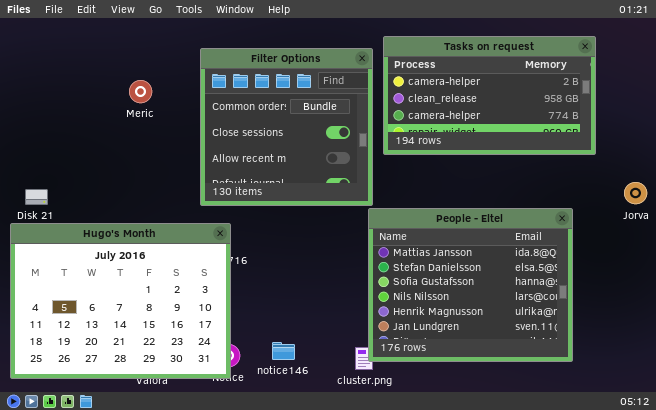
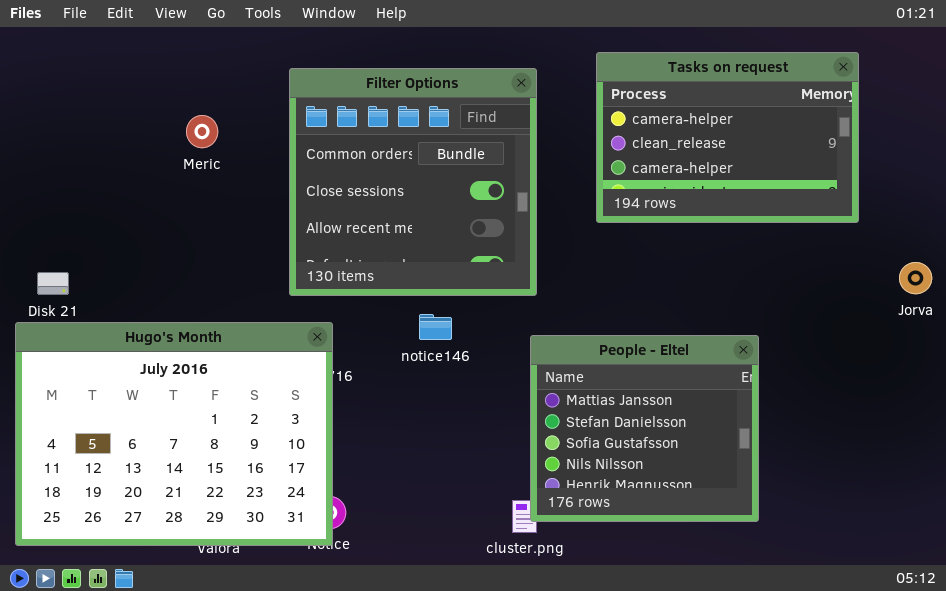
Tasks on request: [383,36,596,155] -> [596,52,859,223], resized
People - Eltel: [368,208,573,362] -> [530,335,759,522], resized
notice146: [272,342,295,360] -> [419,314,452,340], moved

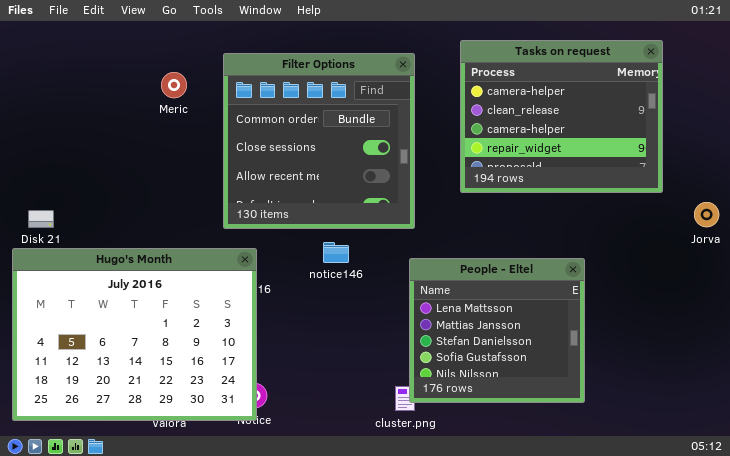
Tasks on request: [596,52,859,223] -> [460,40,663,193], resized
Meric: [186,115,218,148] -> [161,72,187,98], moved
People - Eltel: [530,335,759,522] -> [409,258,585,403], scrolled up 1 row

